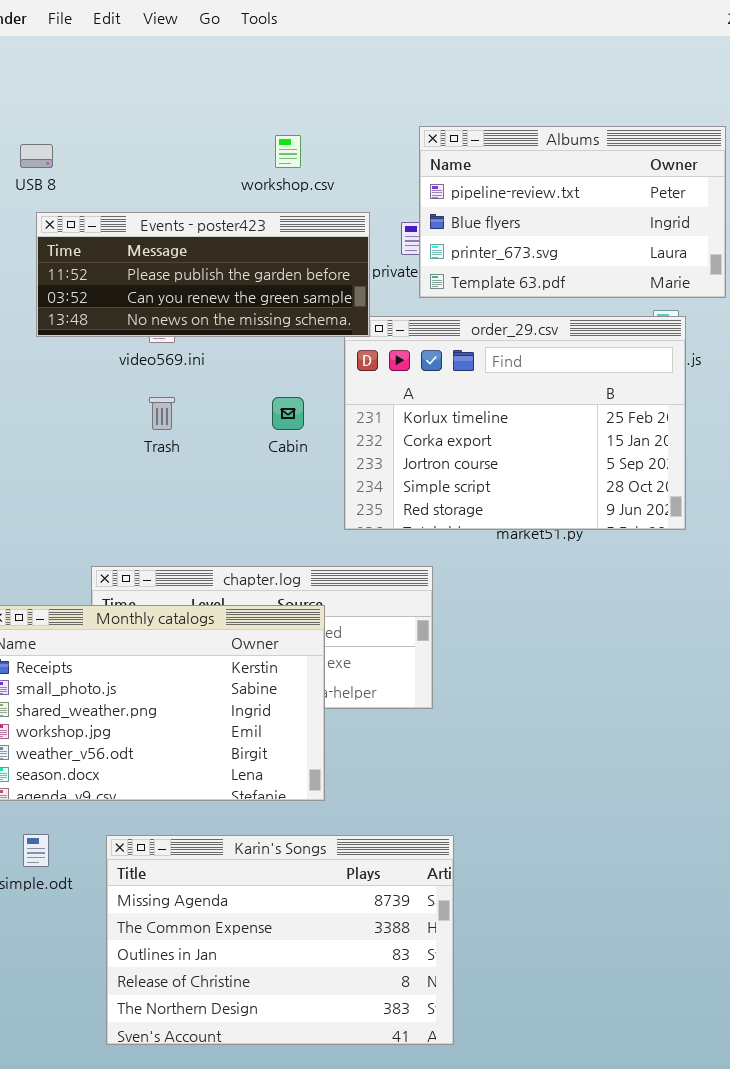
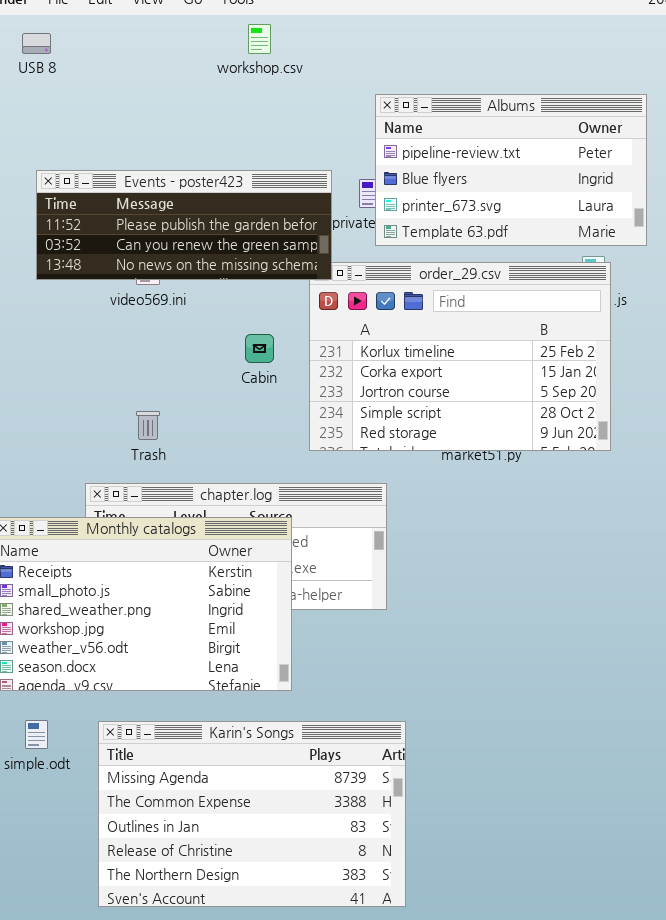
workshop.csv: [275,135,301,168] -> [248,24,271,54], moved
USB 8: [20,144,53,168] -> [22,33,51,54], moved
Trash: [149,397,175,430] -> [136,411,160,440], moved

